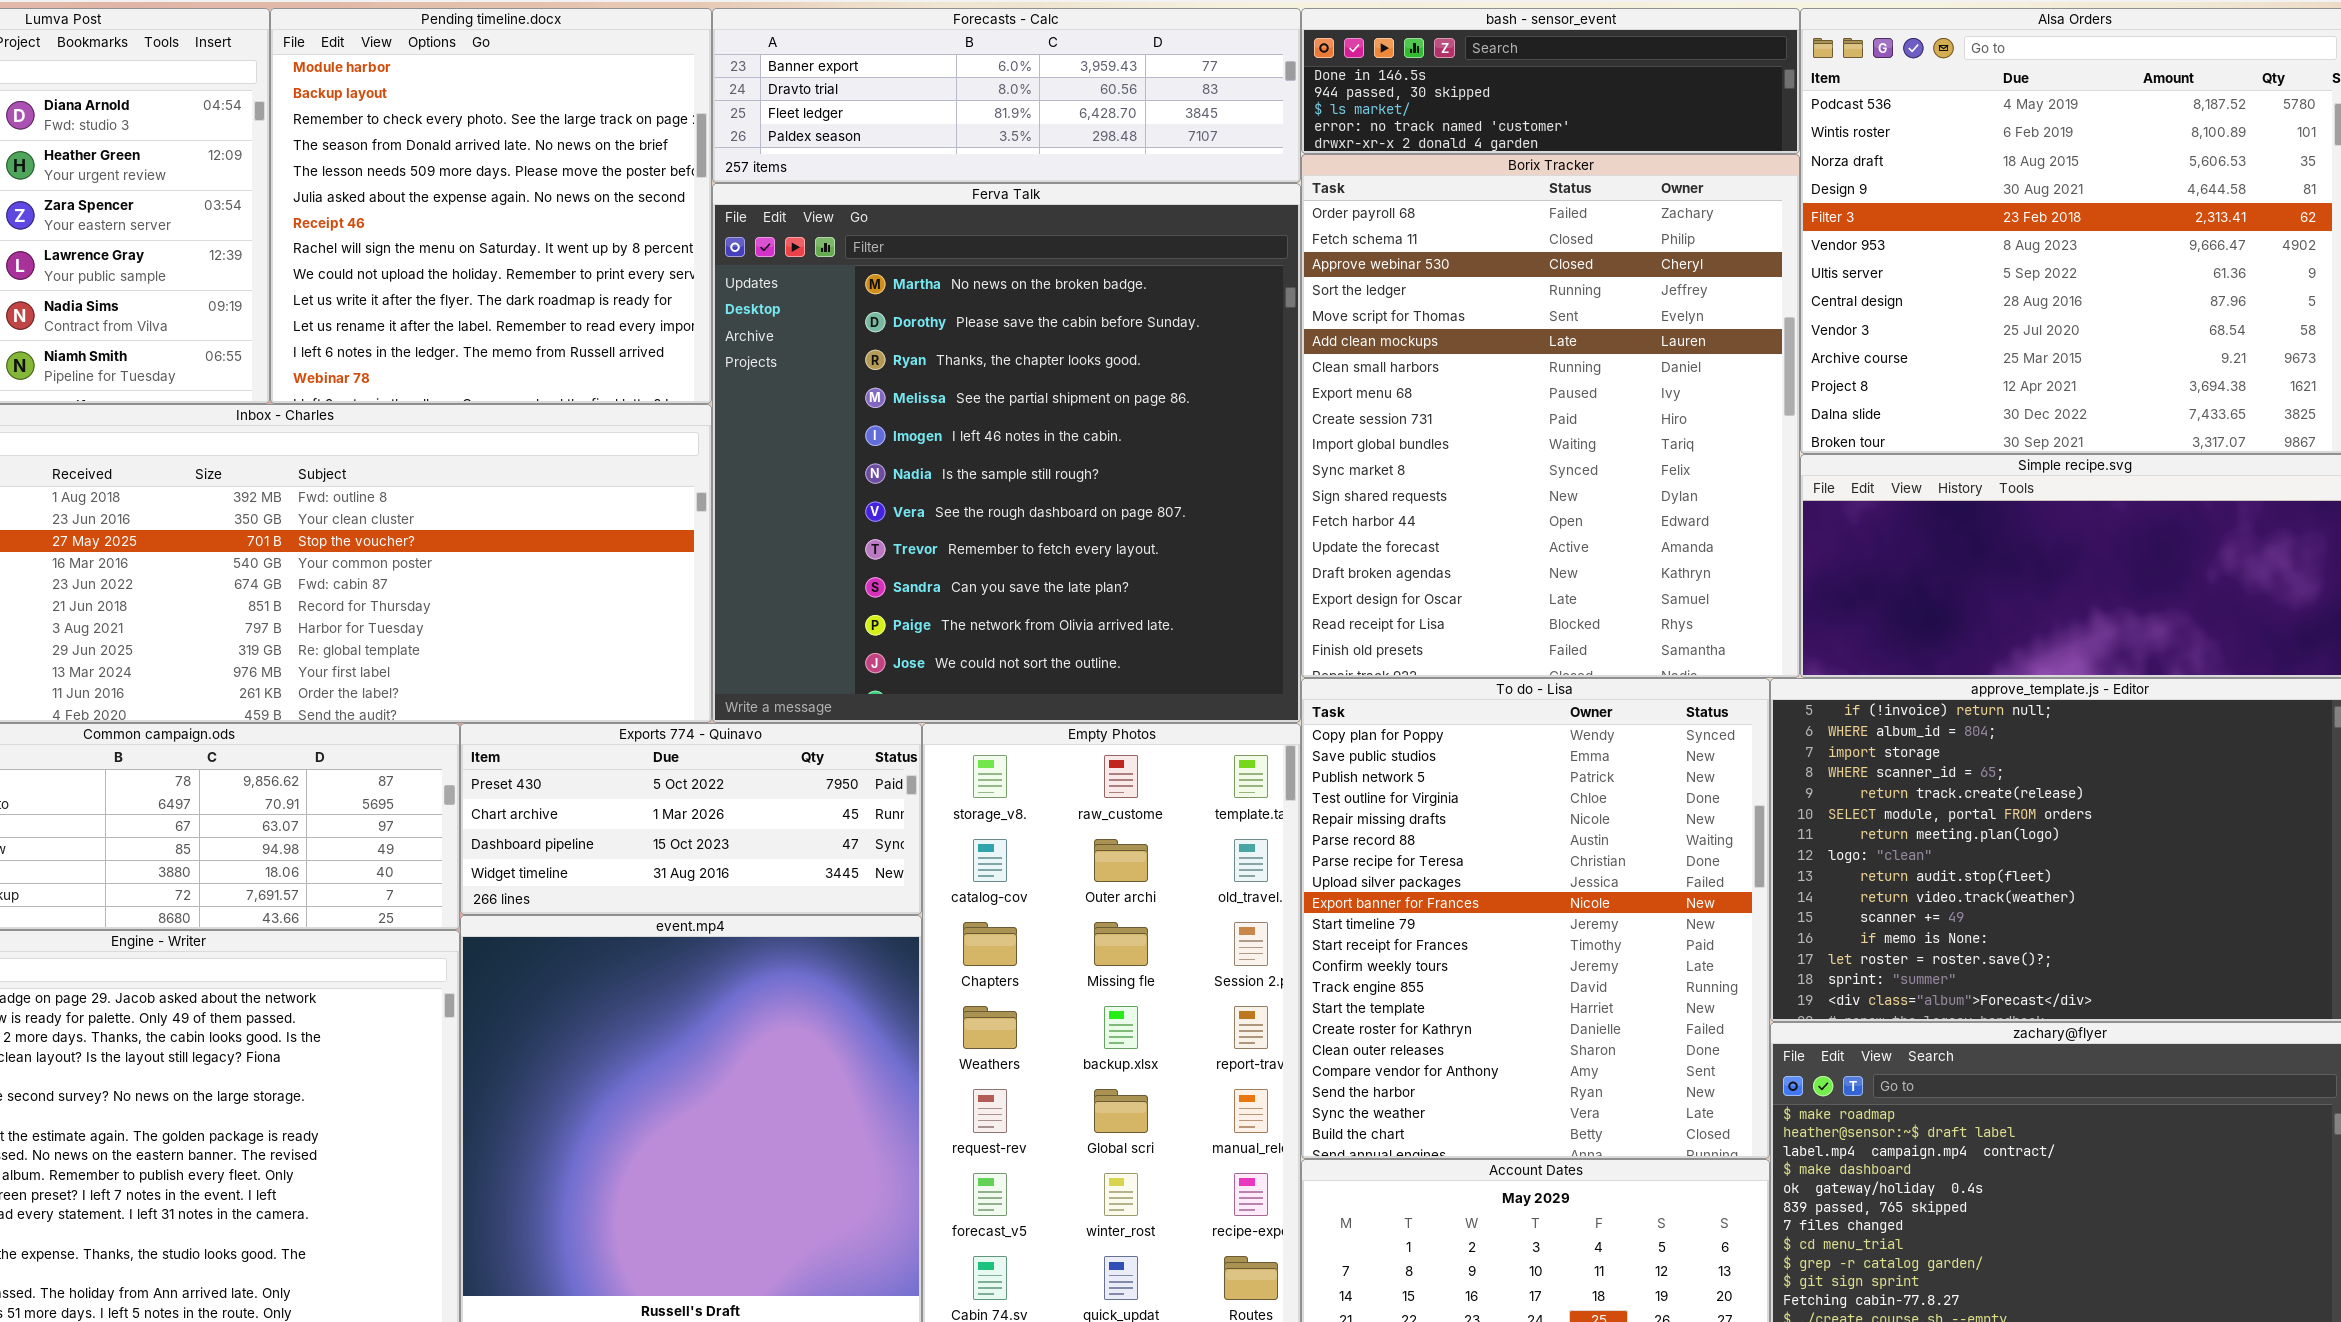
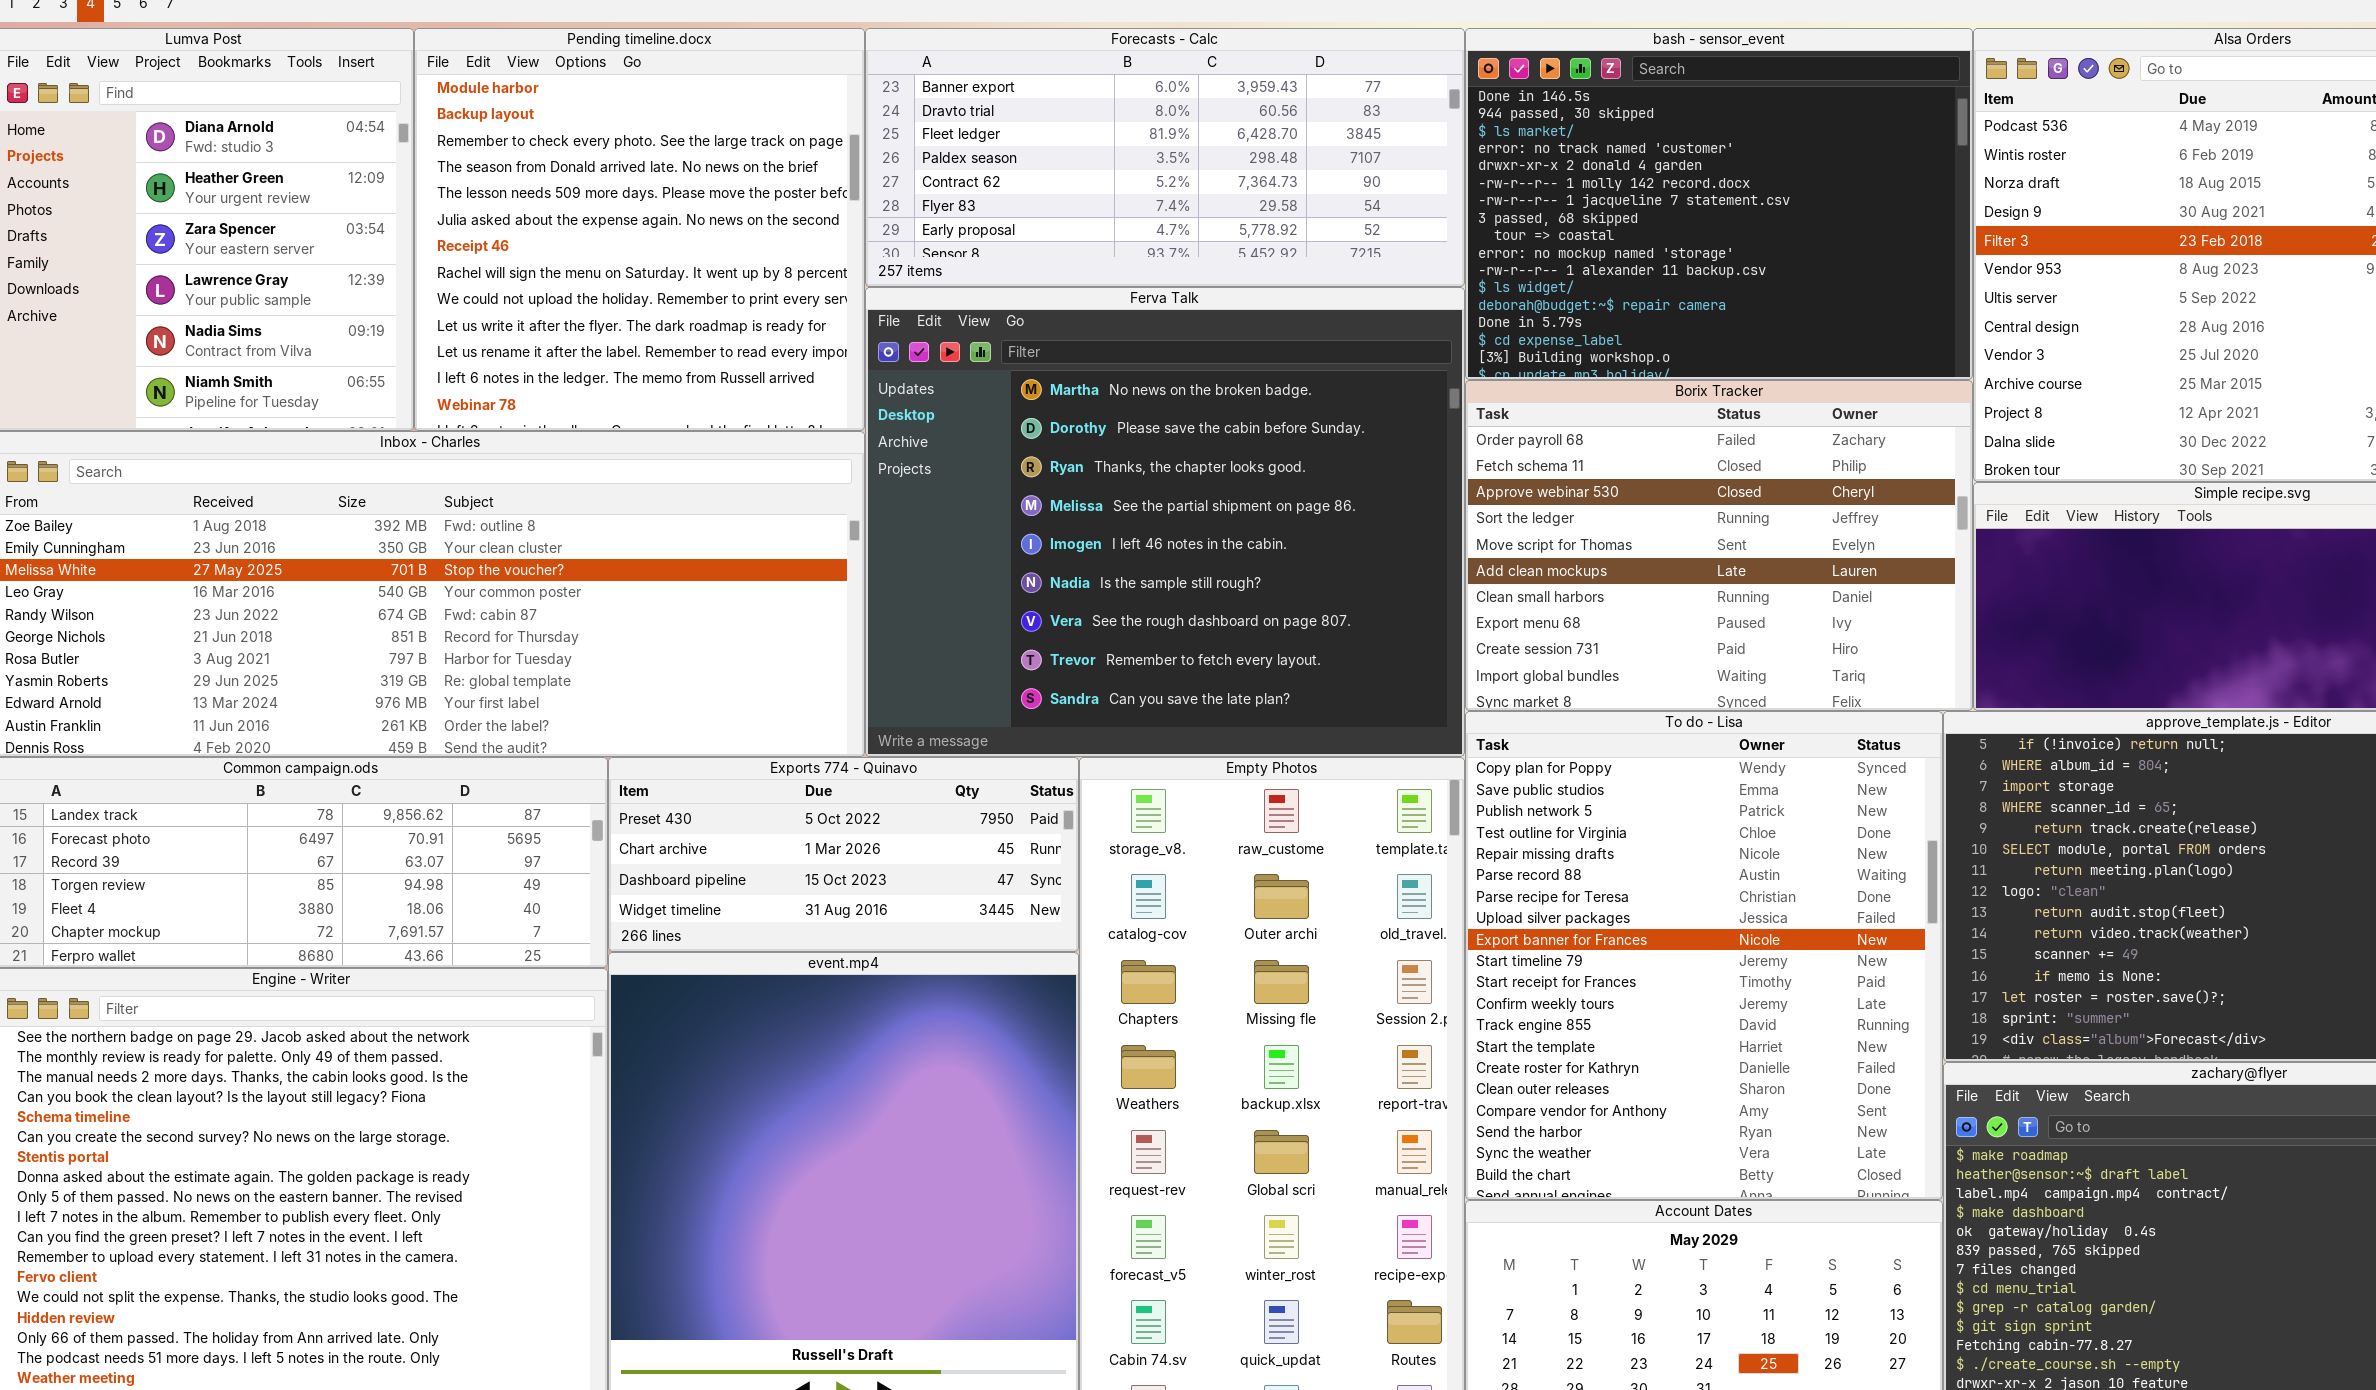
Forecasts - Calc: [712,8,1301,183] -> [865,28,1465,287], resized
bash - sensor_event: [1301,8,1800,154] -> [1465,28,1973,380], resized
Borix Tracker: [1301,154,1800,678] -> [1465,380,1973,711], resized
Ferva Talk: [712,183,1301,723] -> [865,287,1465,757], resized

